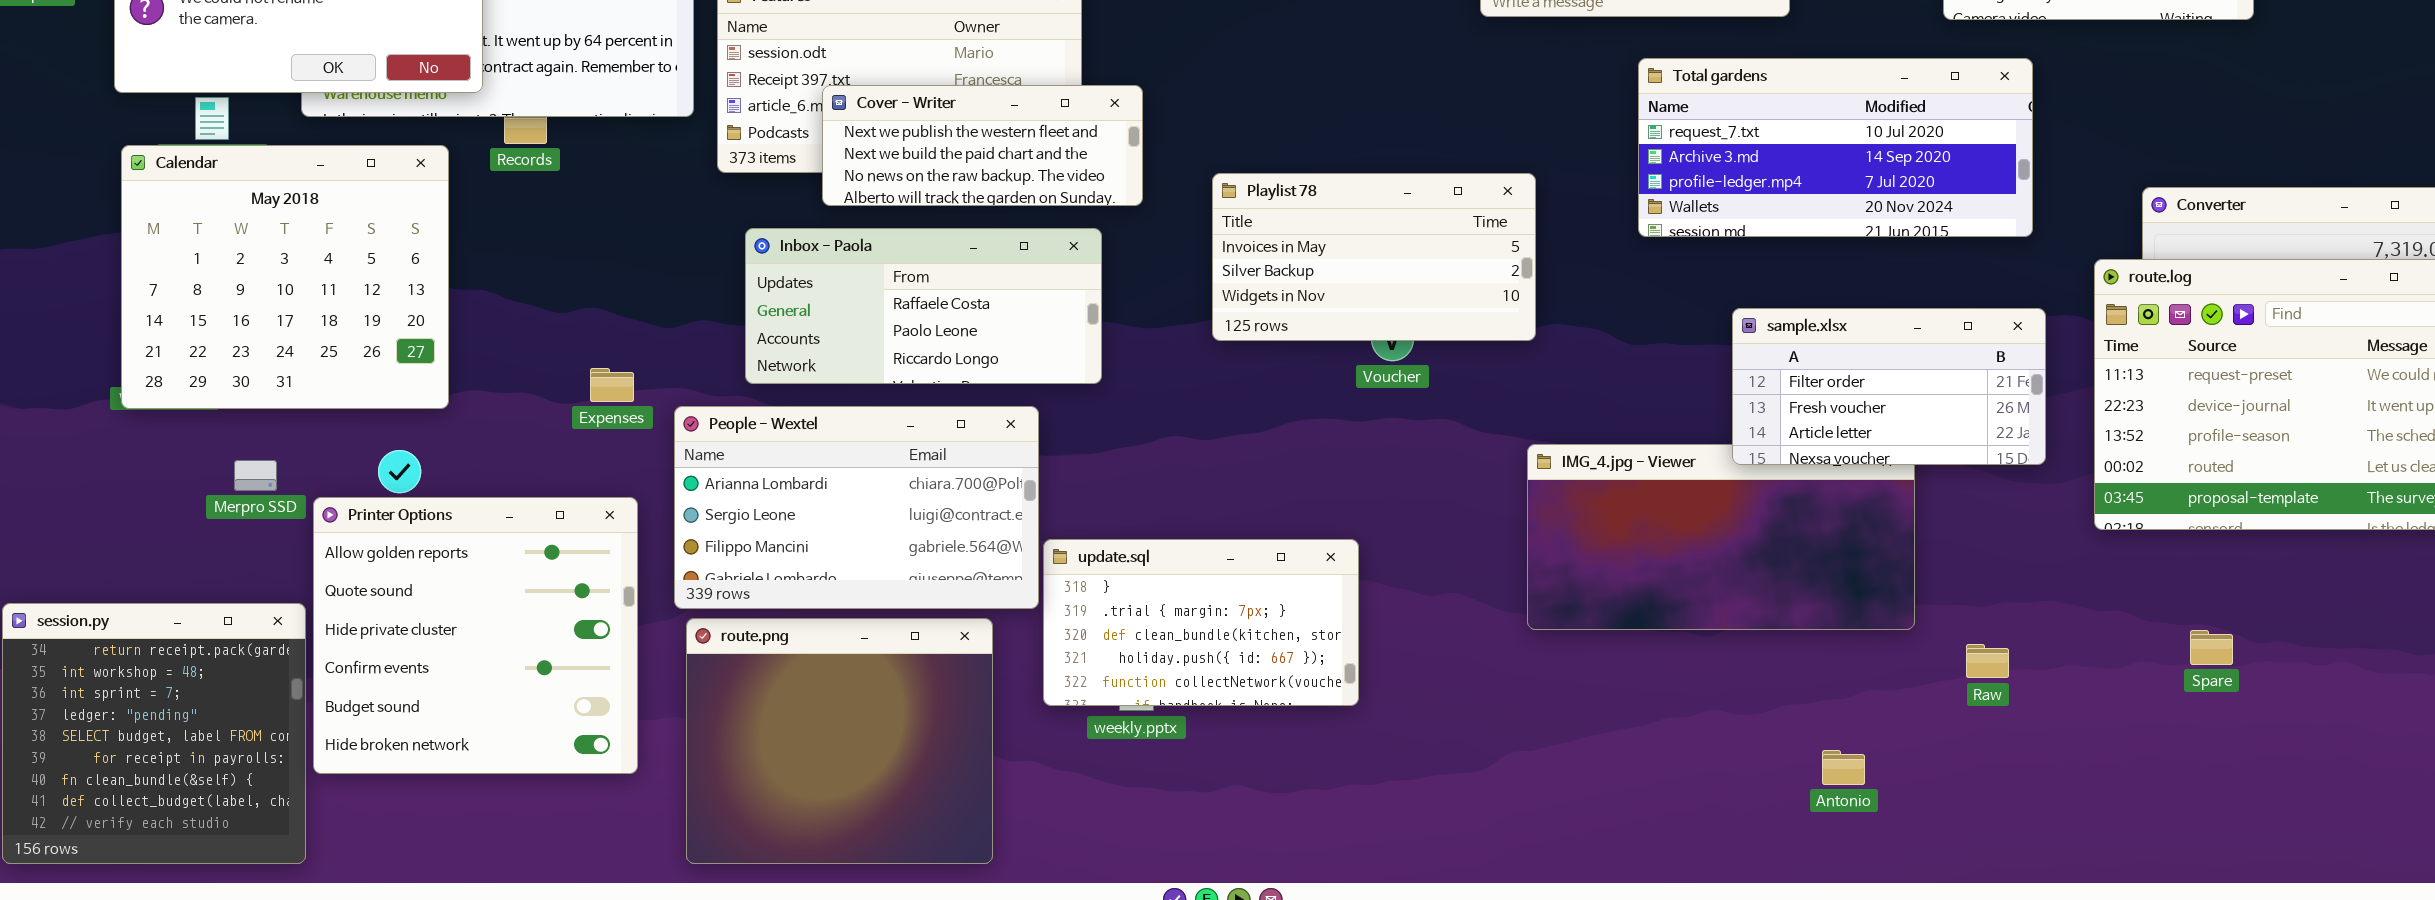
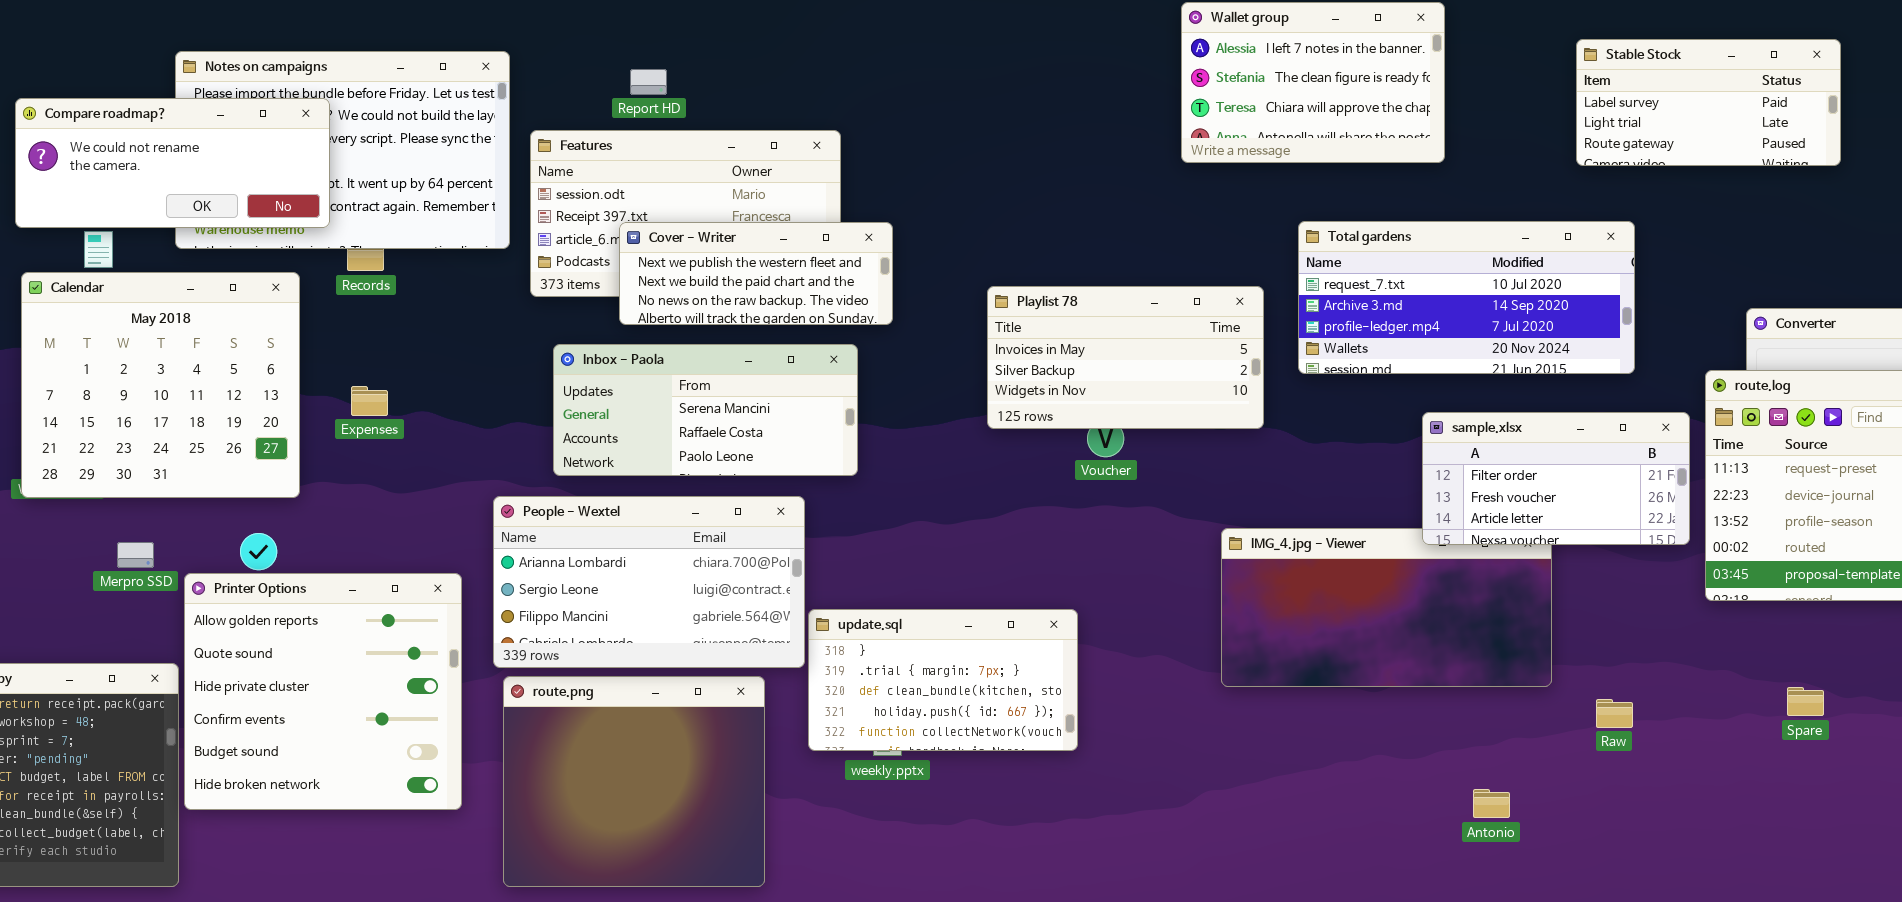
Total gardens: [1638,58,2033,237] -> [1298,221,1635,374], moved
Playlist 78: [1212,173,1536,341] -> [987,286,1264,429], moved
Inbox - Paola: [745,228,1102,384] -> [553,344,858,476], scrolled up 1 row
sample.xlsx: [1732,308,2046,465] -> [1422,412,1690,545], moved
Expenses: [590,368,634,402] -> [351,386,388,416], moved

